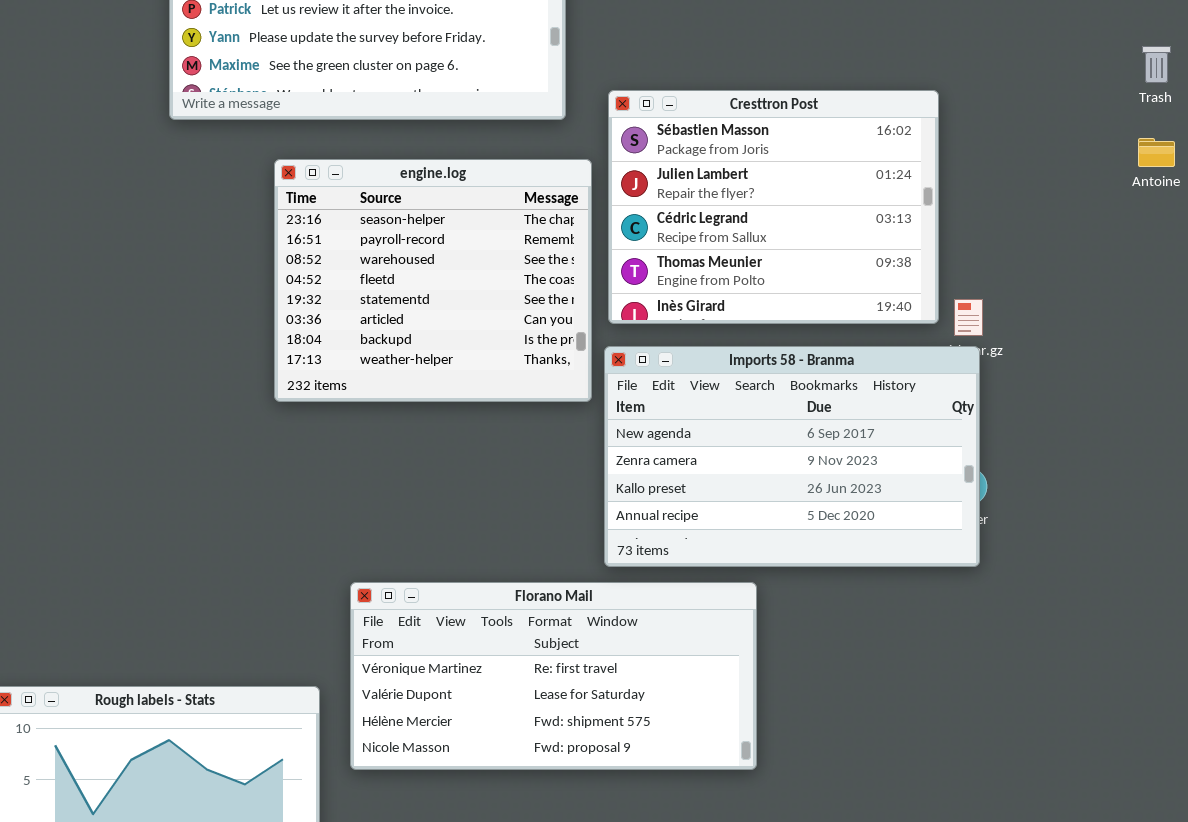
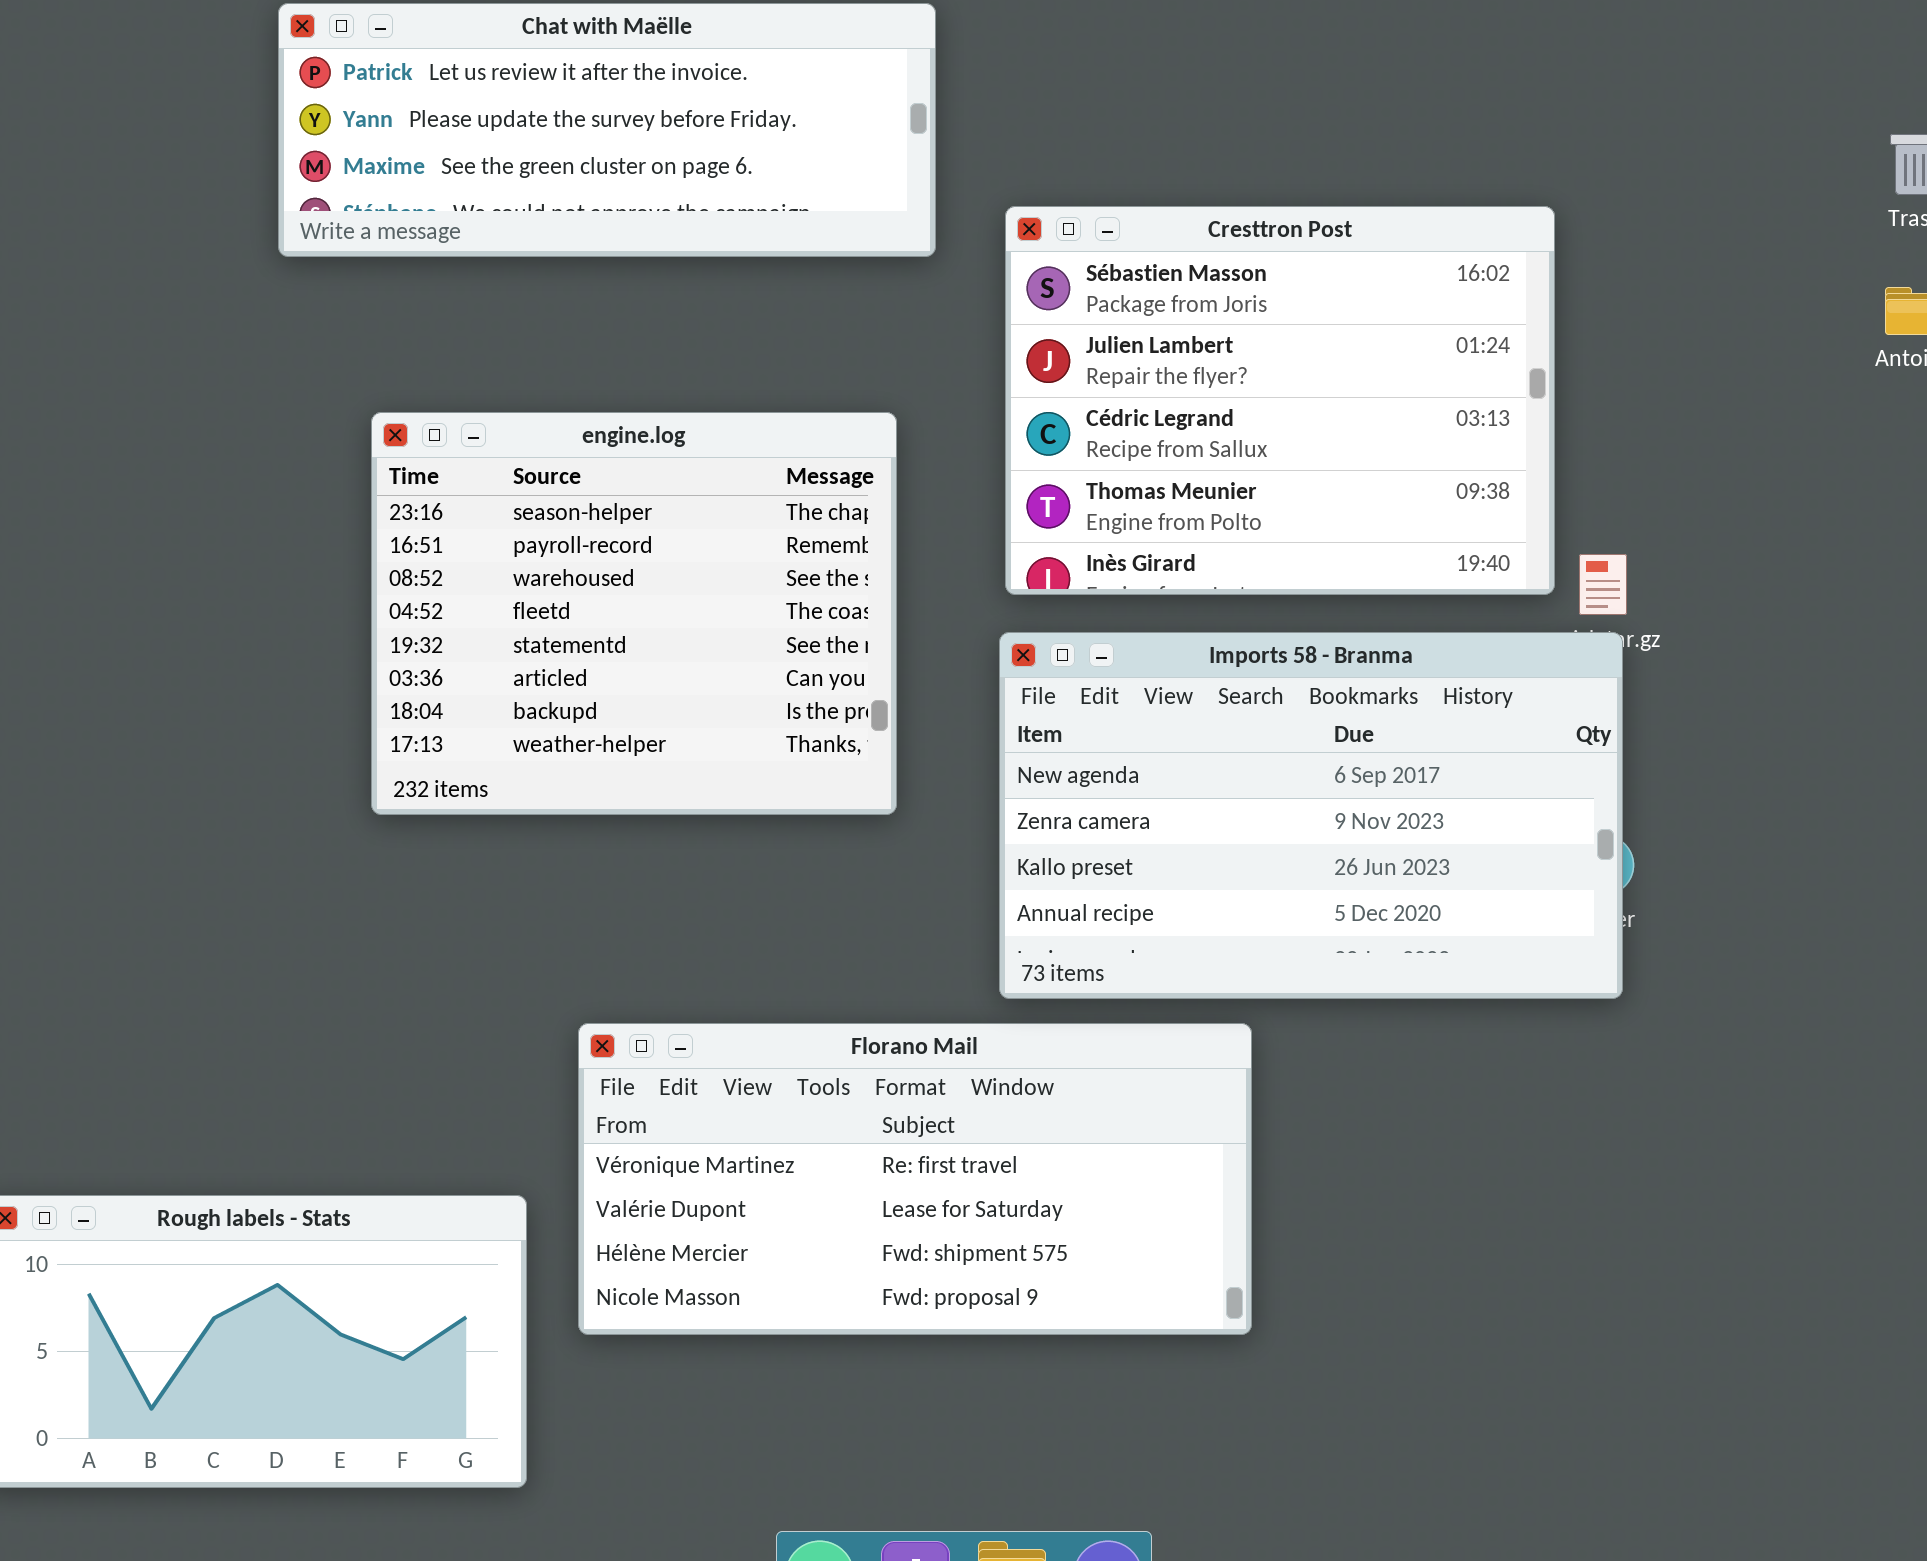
engine.log: [274,159,592,402] -> [371,412,897,815], moved

